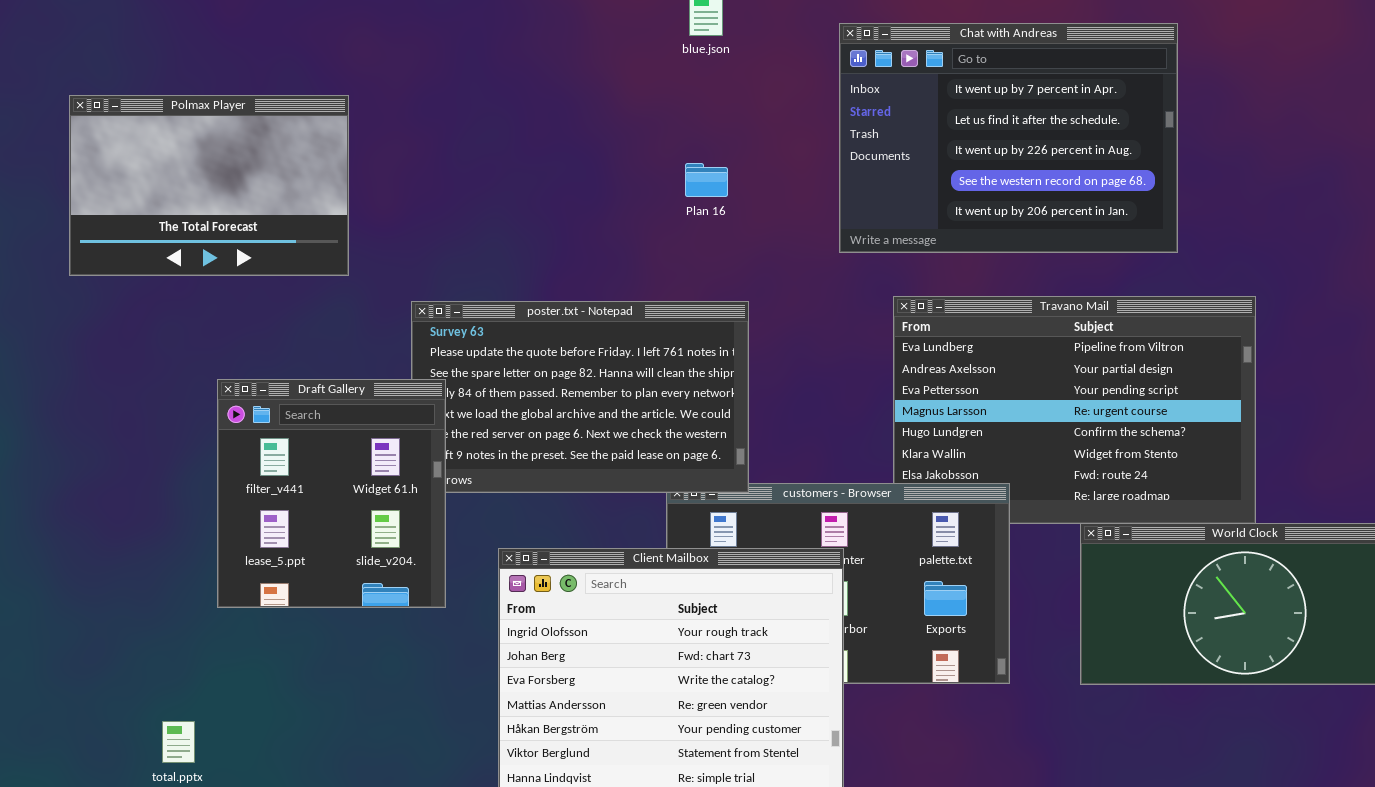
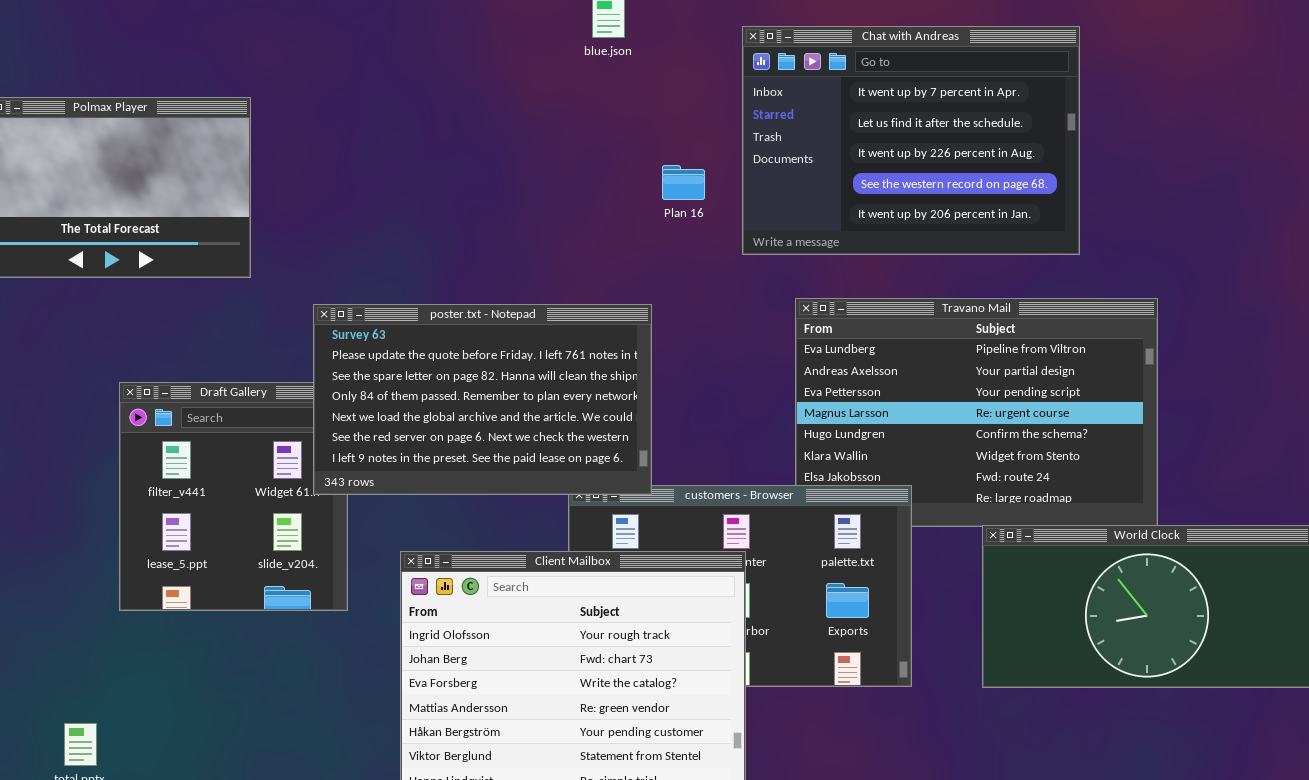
Plan 16: [685,163,728,197] -> [662,165,705,200], moved
poster.txt - Notepad: [411,301,749,493] -> [313,304,652,495], raised

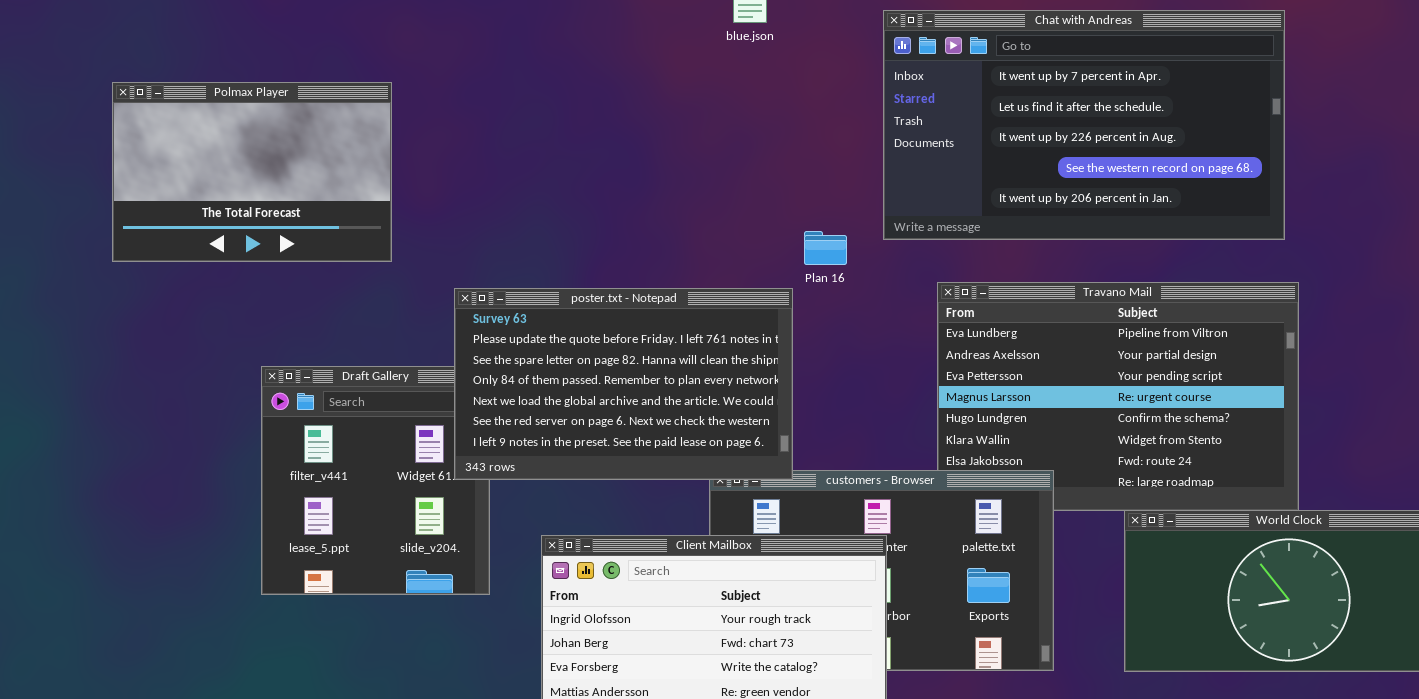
Chat with Andreas: [742,26,1080,255] -> [883,10,1285,240], resized
Plan 16: [662,165,705,200] -> [804,231,847,265], moved

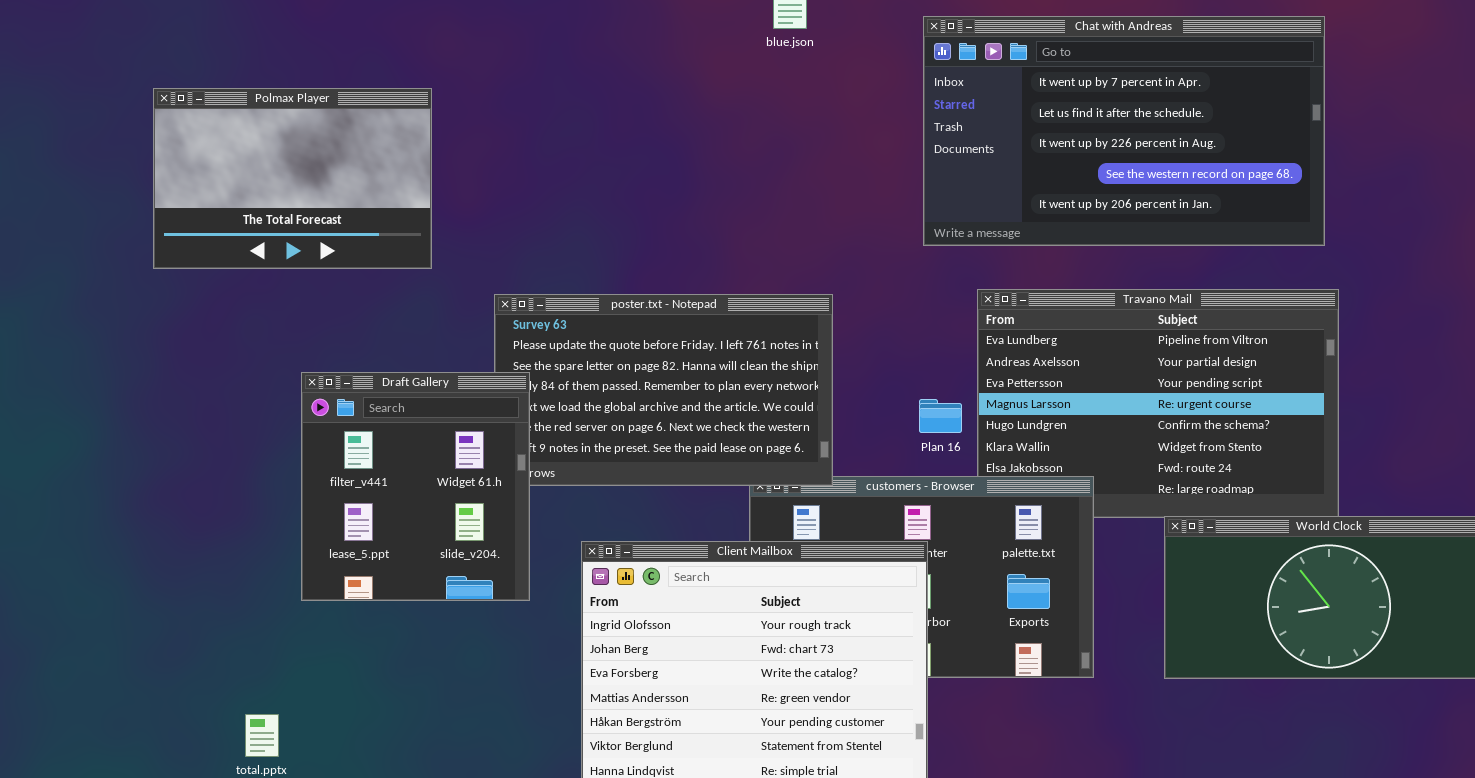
Plan 16: [804,231,847,265] -> [919,399,962,433], moved
Draft Gallery: [261,366,490,595] -> [301,372,530,601], raised

